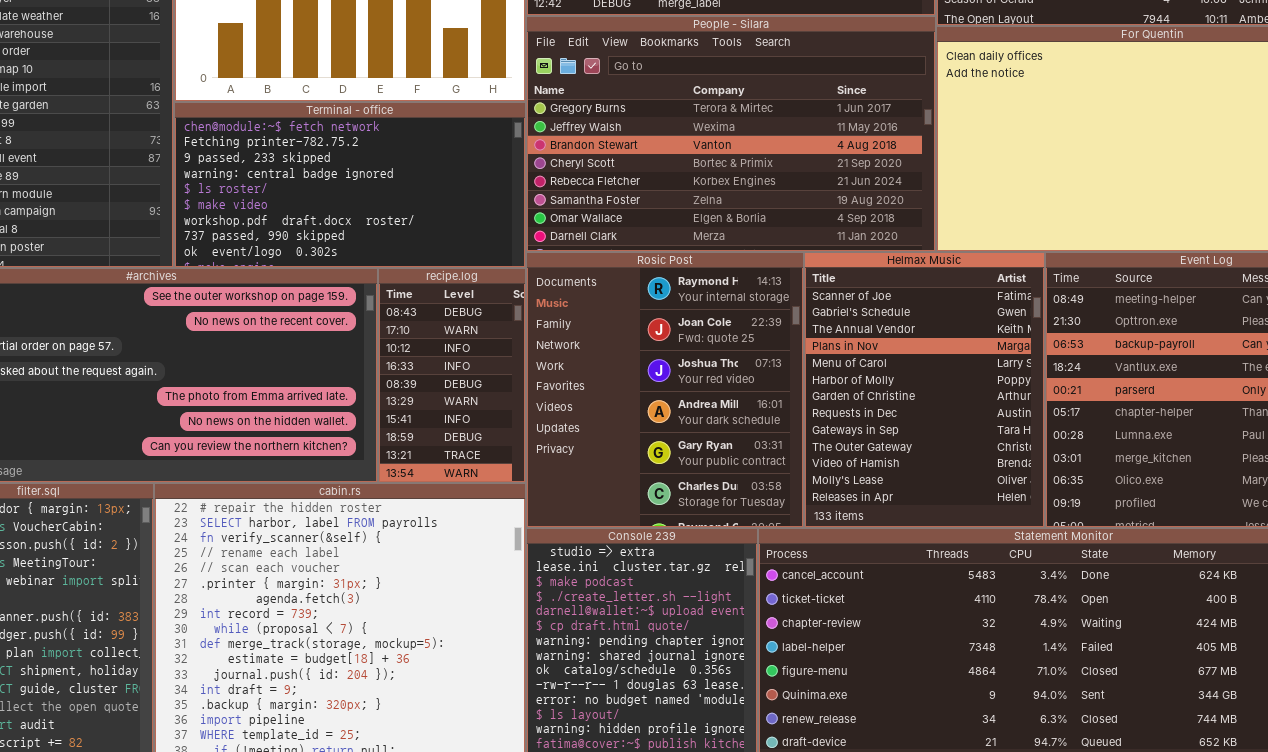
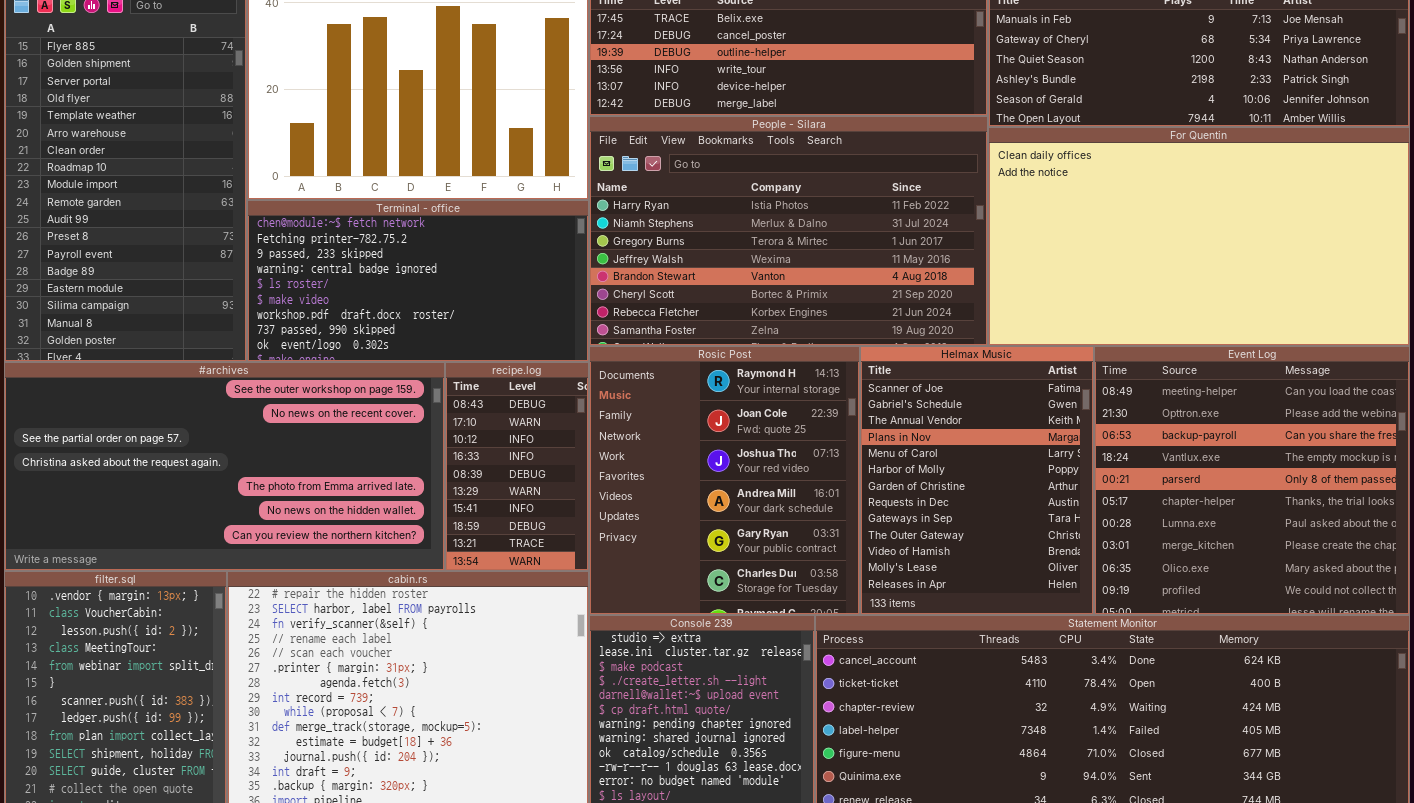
People - Silara: [526,16,936,252] -> [589,116,988,346], scrolled up 2 rows

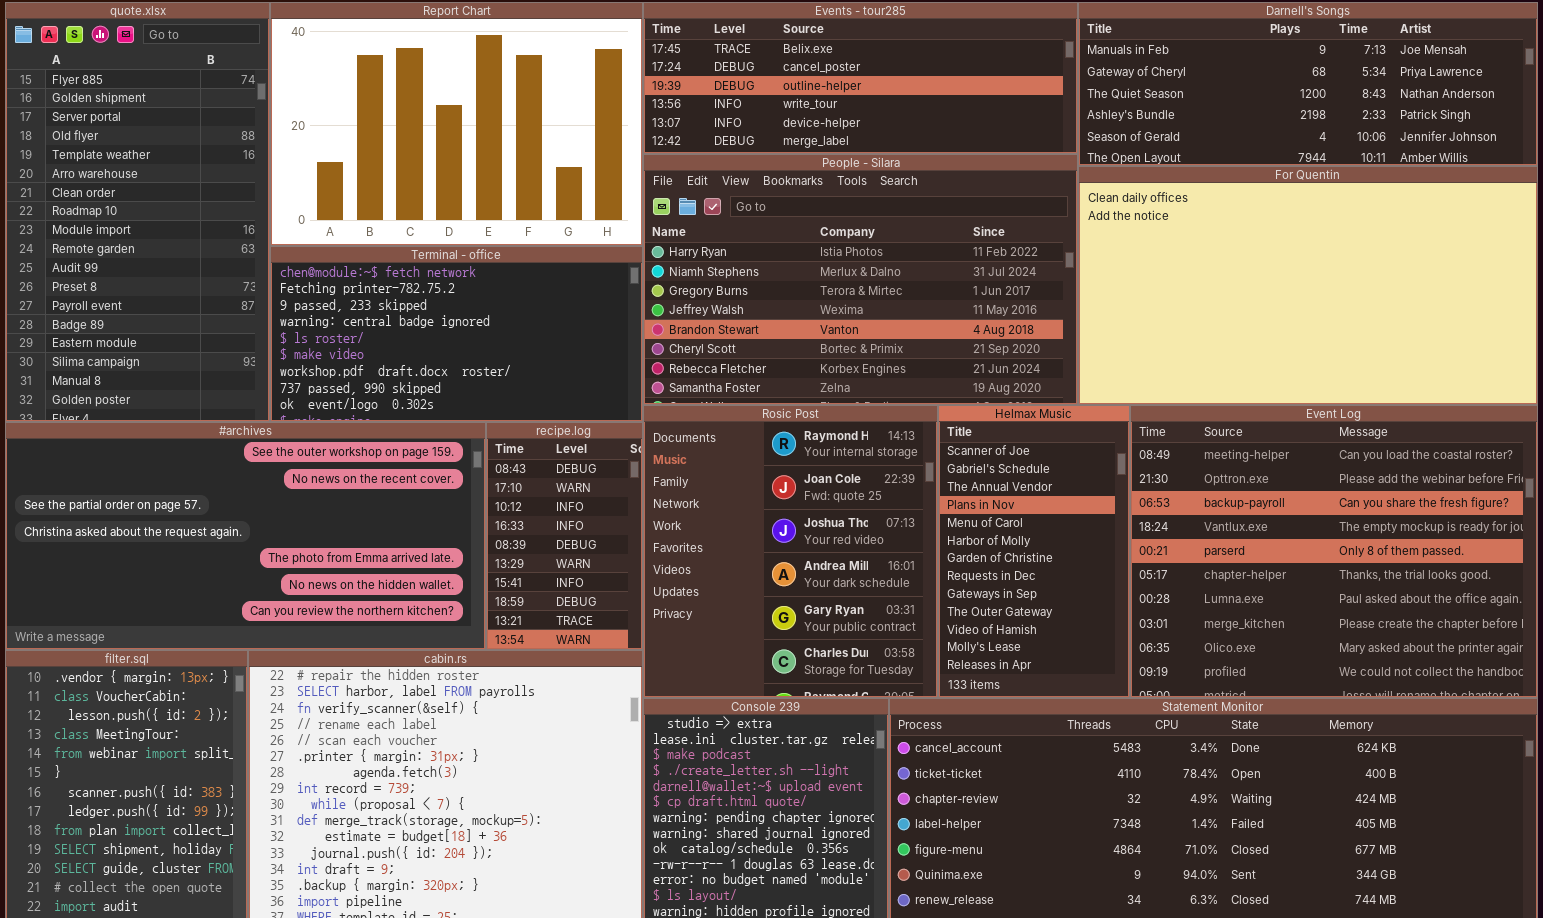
Helmax Music: [860,346,1094,615] -> [938,405,1130,698], resized
Event Log: [1094,346,1410,615] -> [1130,405,1538,698], resized

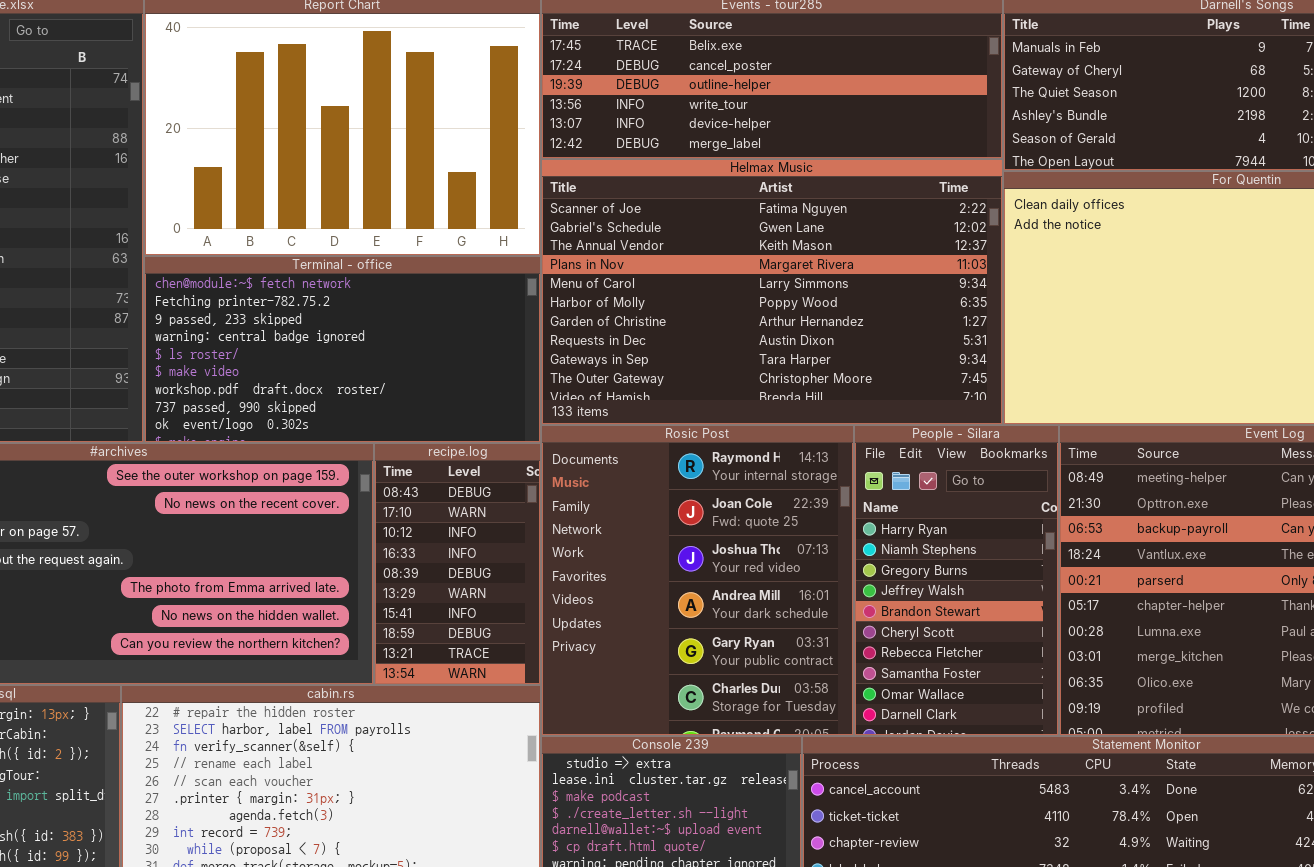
People - Silara: [643,154,1078,405] -> [854,425,1059,736], moved, resized
Helmax Music: [938,405,1130,698] -> [541,159,1003,425], moved, resized

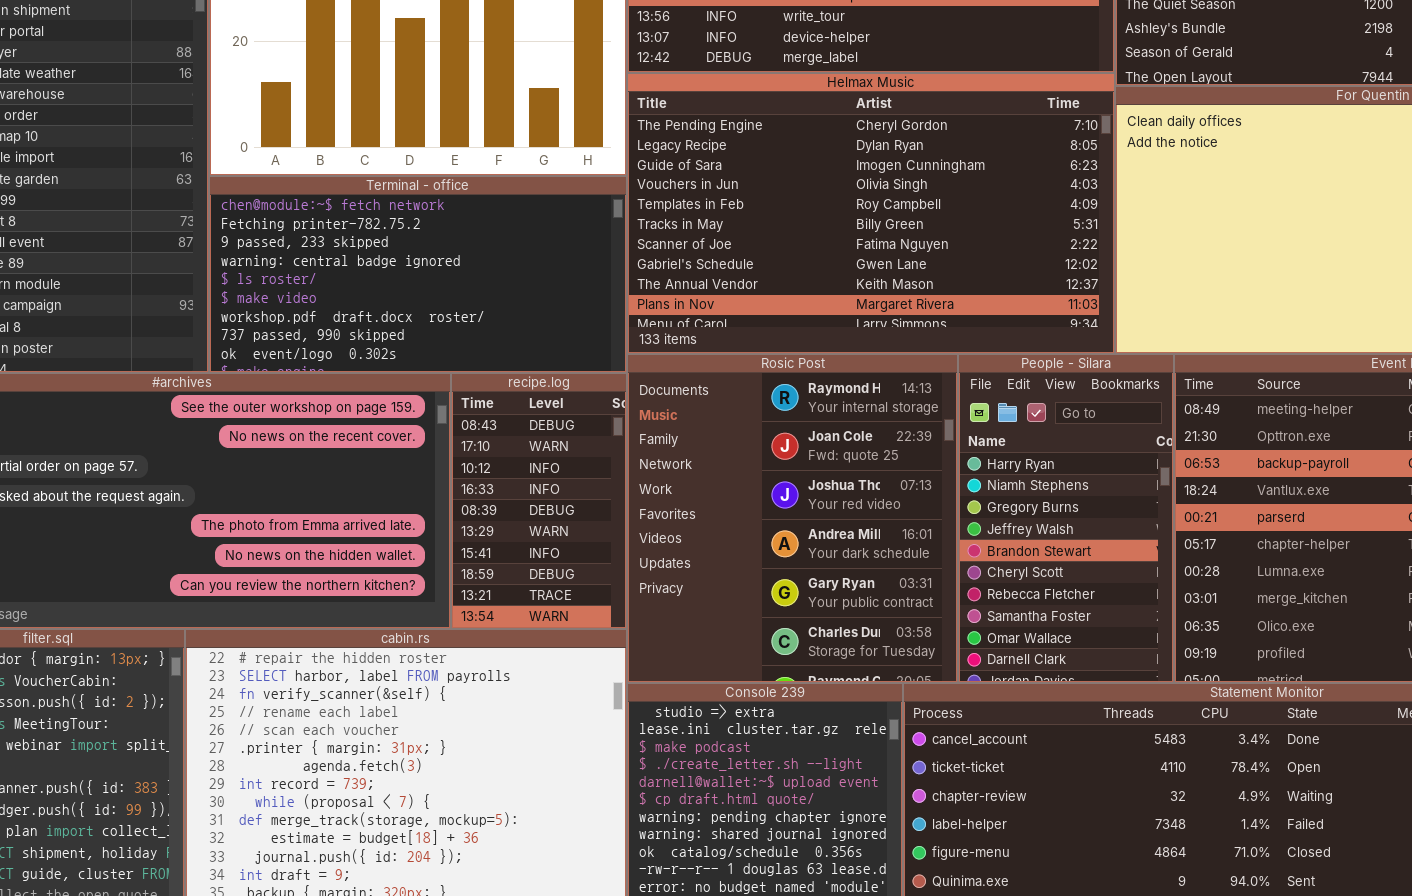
Helmax Music: [541,159,1003,425] -> [627,73,1115,354], scrolled up 6 rows

